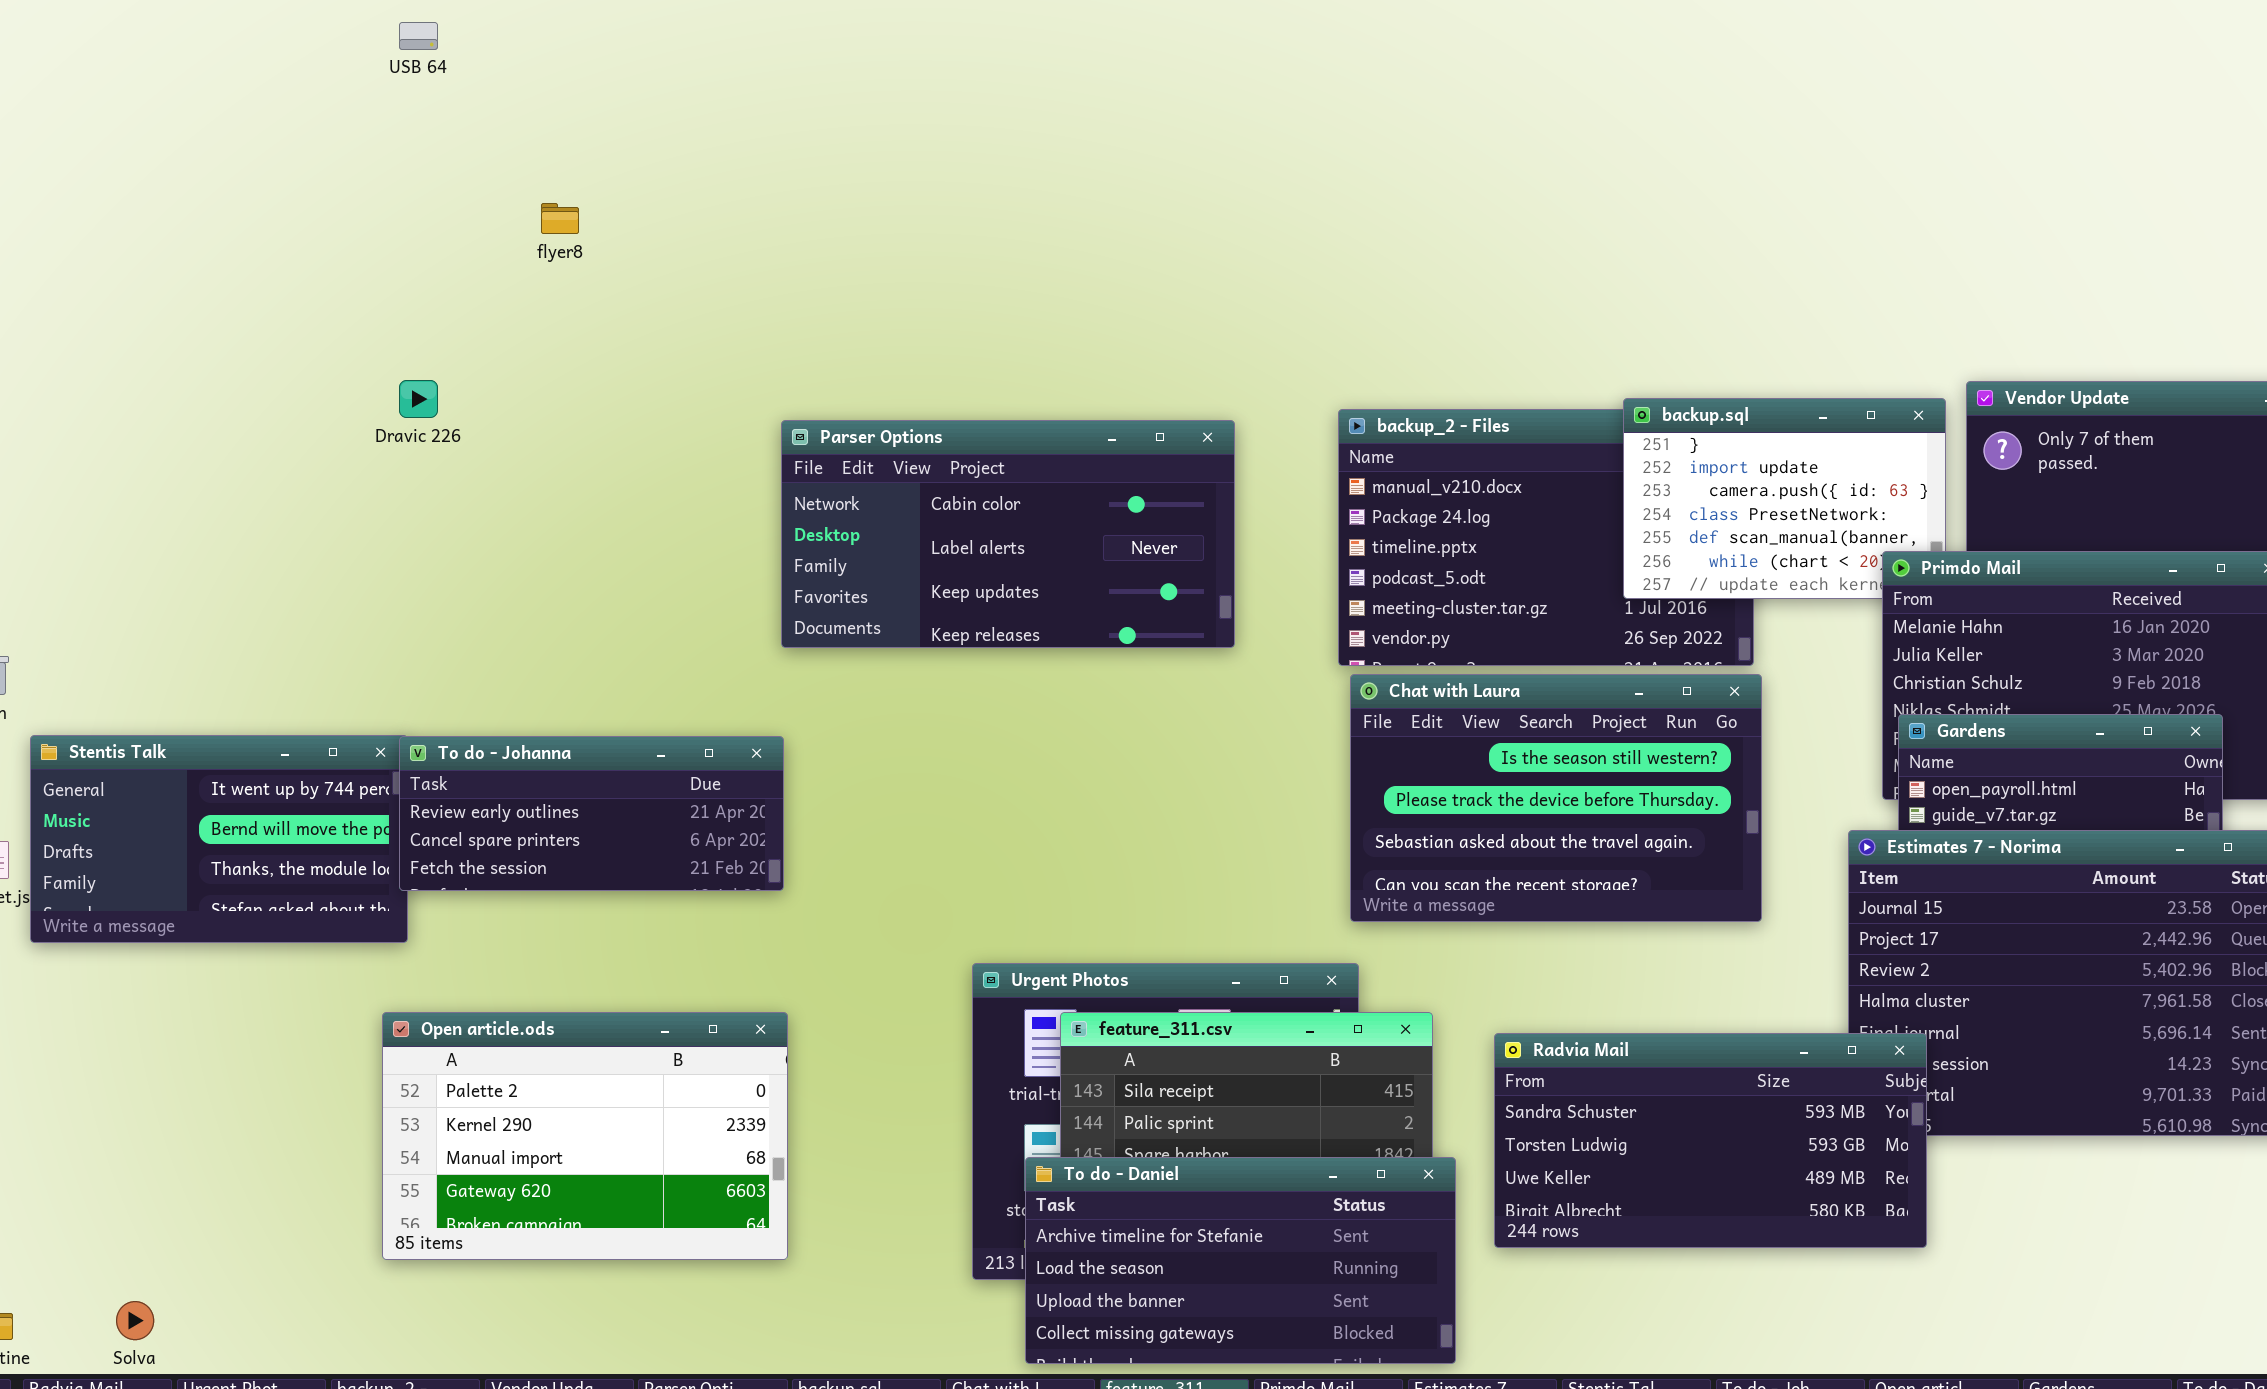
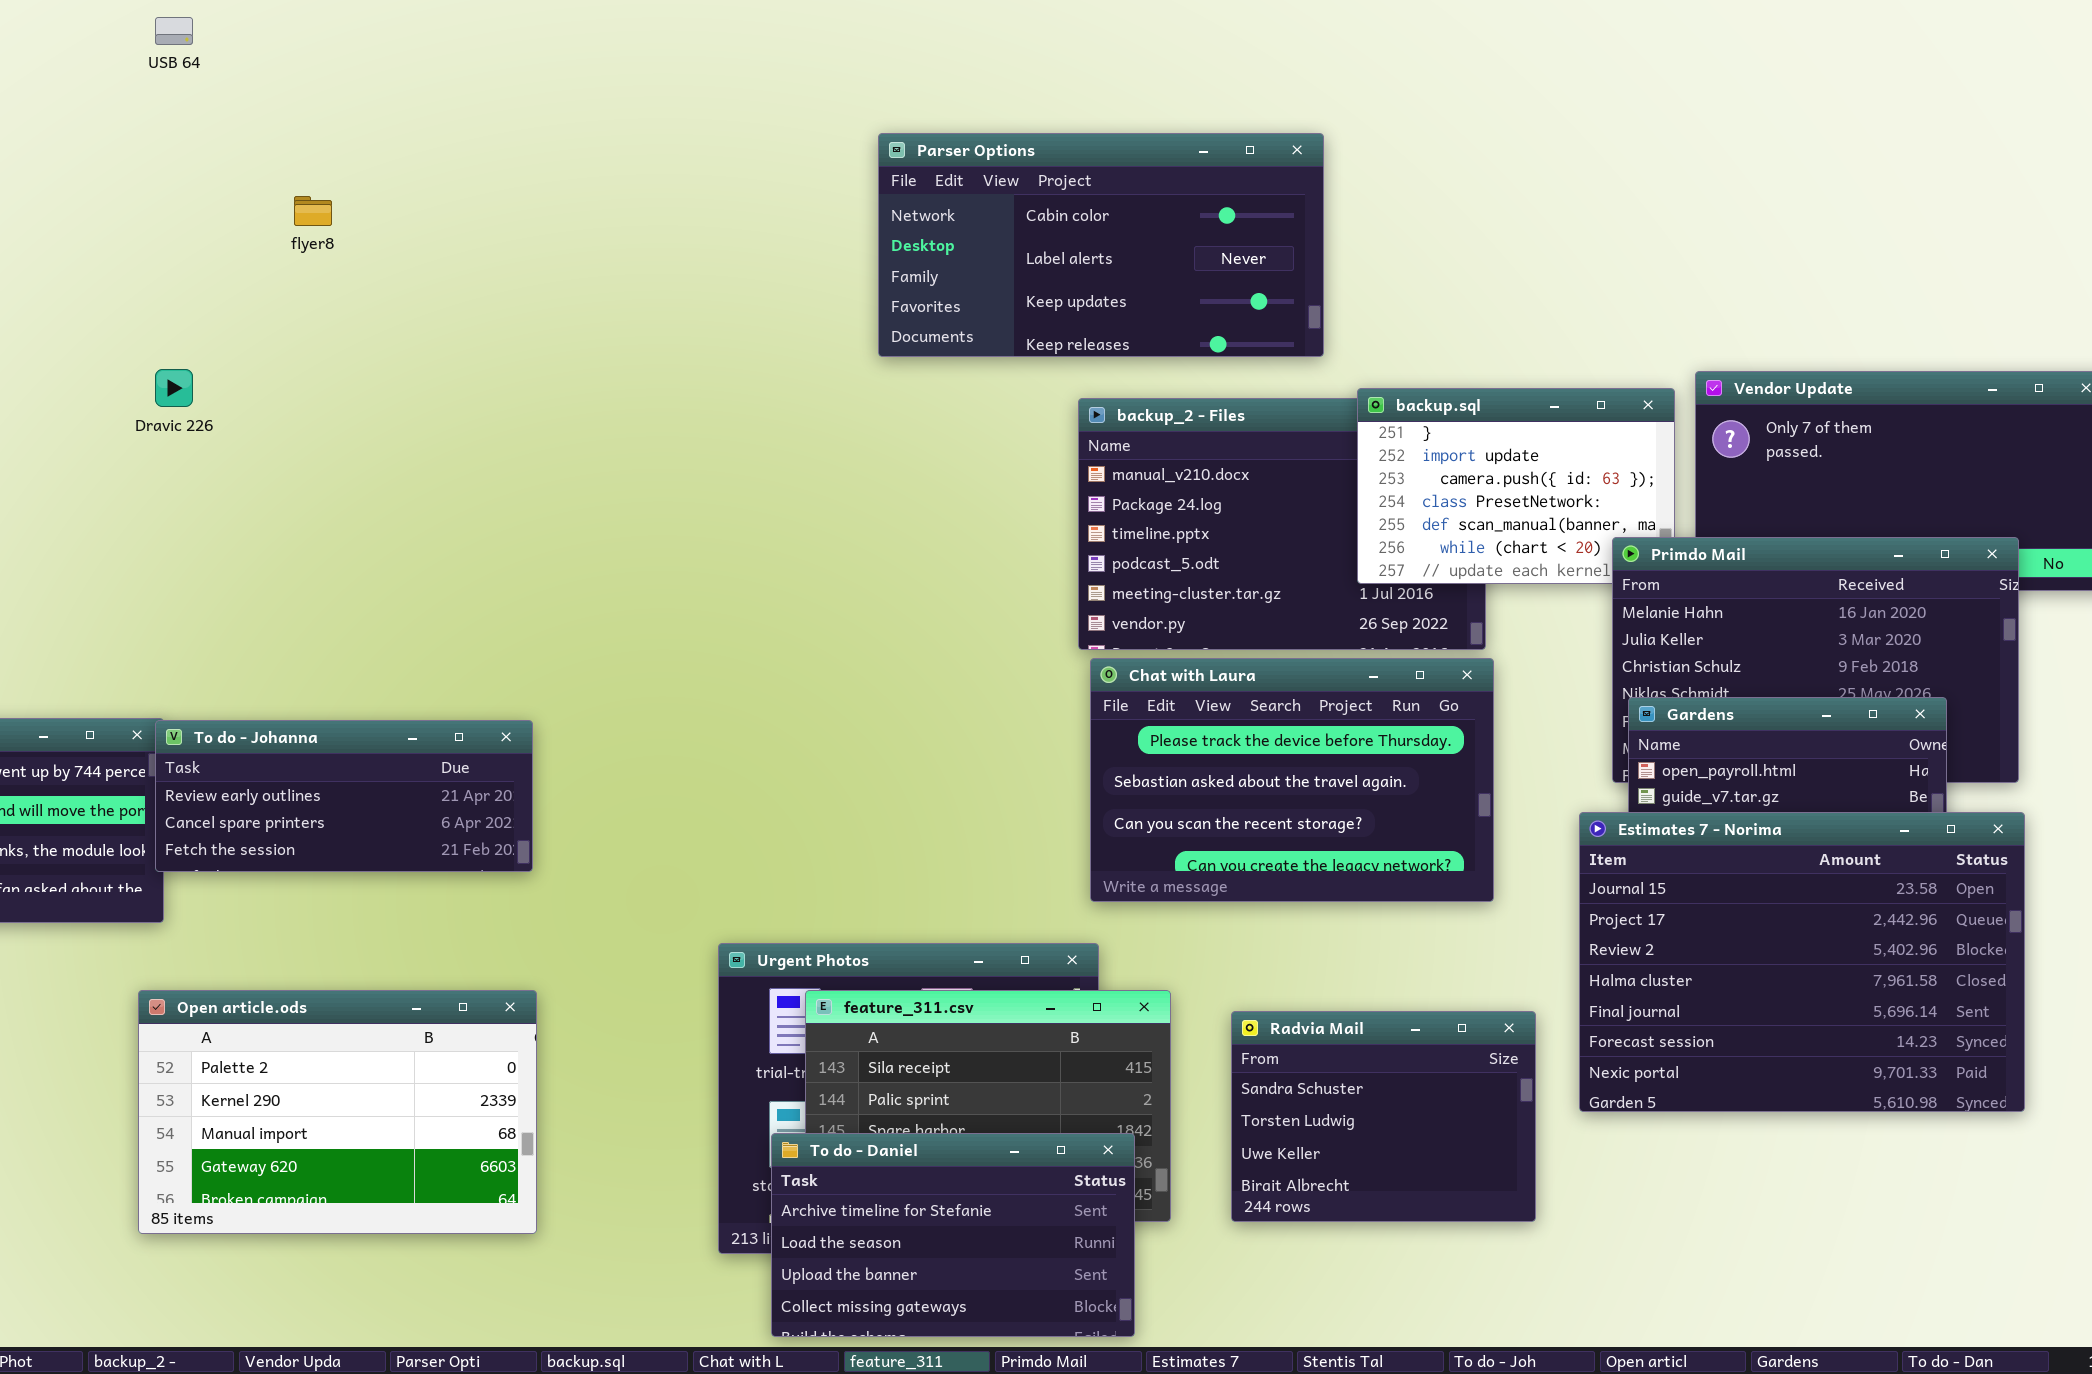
Parser Options: [781,420,1235,648] -> [878,133,1324,357], moved
Chat with Laura: [1350,674,1762,922] -> [1090,658,1494,902], scrolled down 1 row
Radvia Mail: [1494,1033,1927,1248] -> [1231,1011,1536,1222], resized
To do - Daniel: [1025,1157,1456,1364] -> [771,1133,1135,1337], resized

